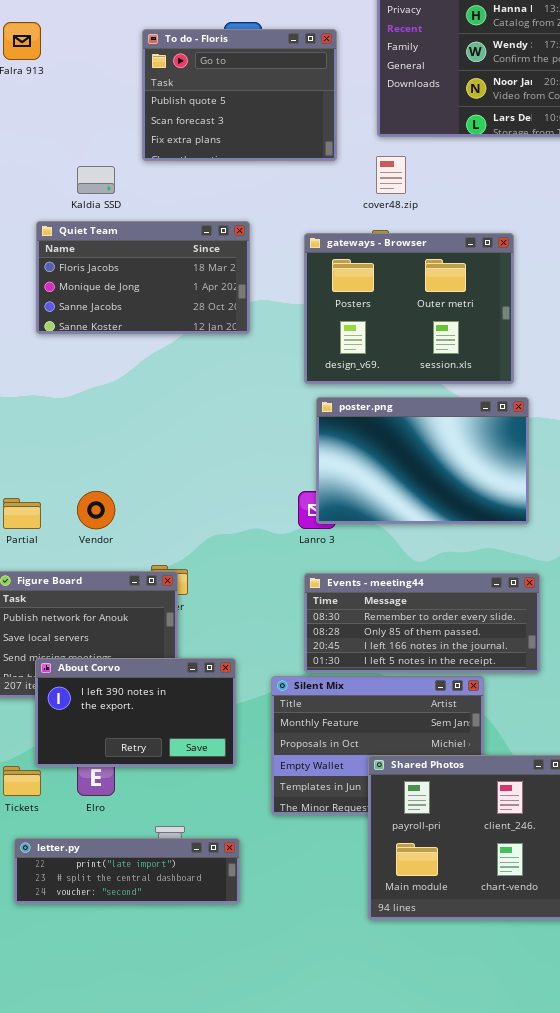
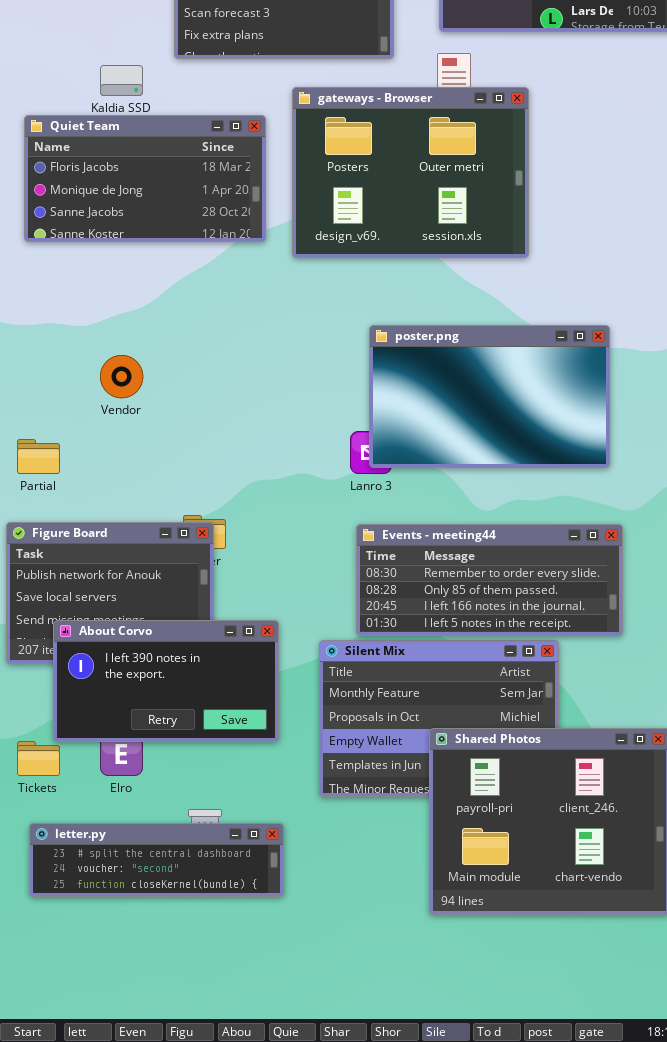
Quiet Team: [36,221,250,334] -> [24,115,266,242], moved
gateways - Browser: [304,233,514,384] -> [292,87,529,258], moved
Vendor: [77,491,115,529] -> [100,355,143,398], moved
letter.py: [14,838,240,904] -> [29,823,284,897], scrolled down 1 row

